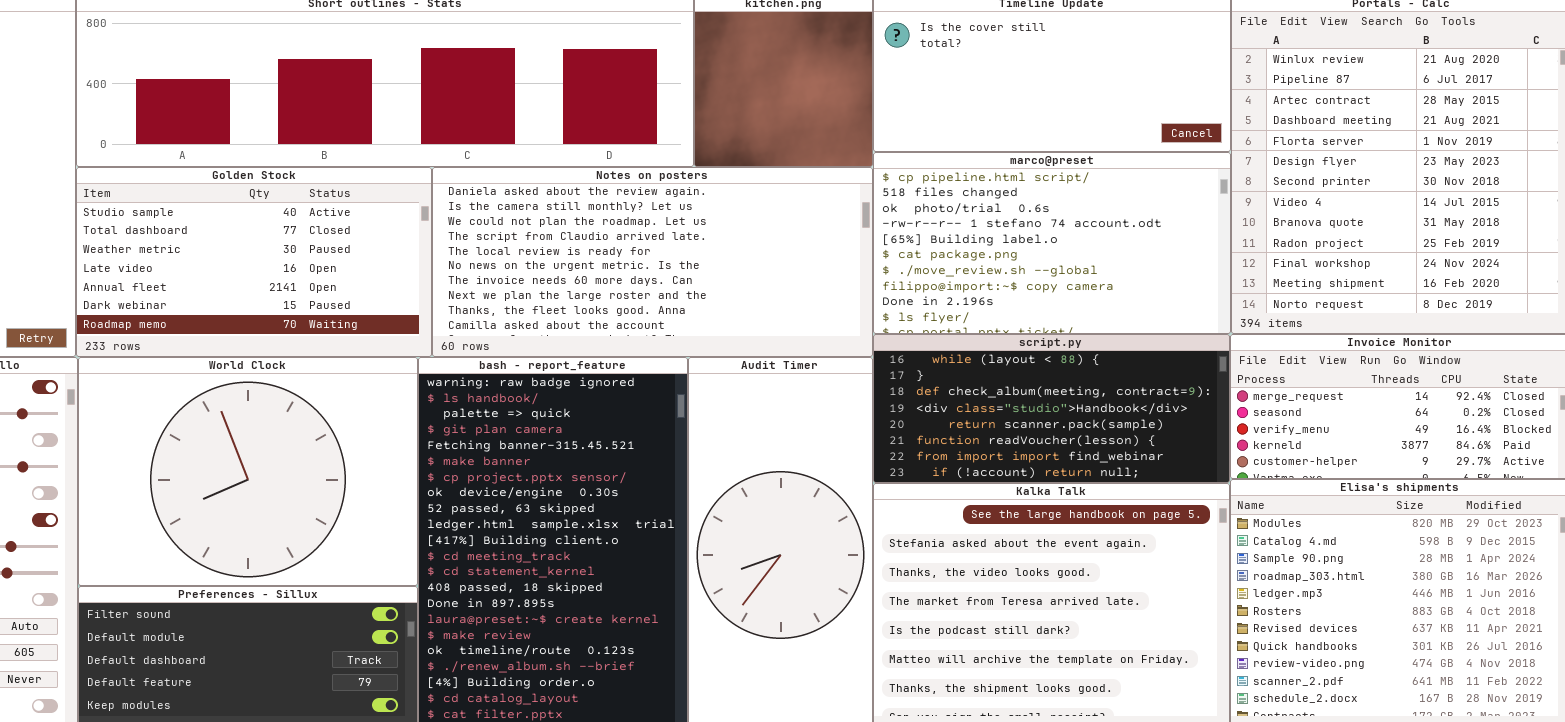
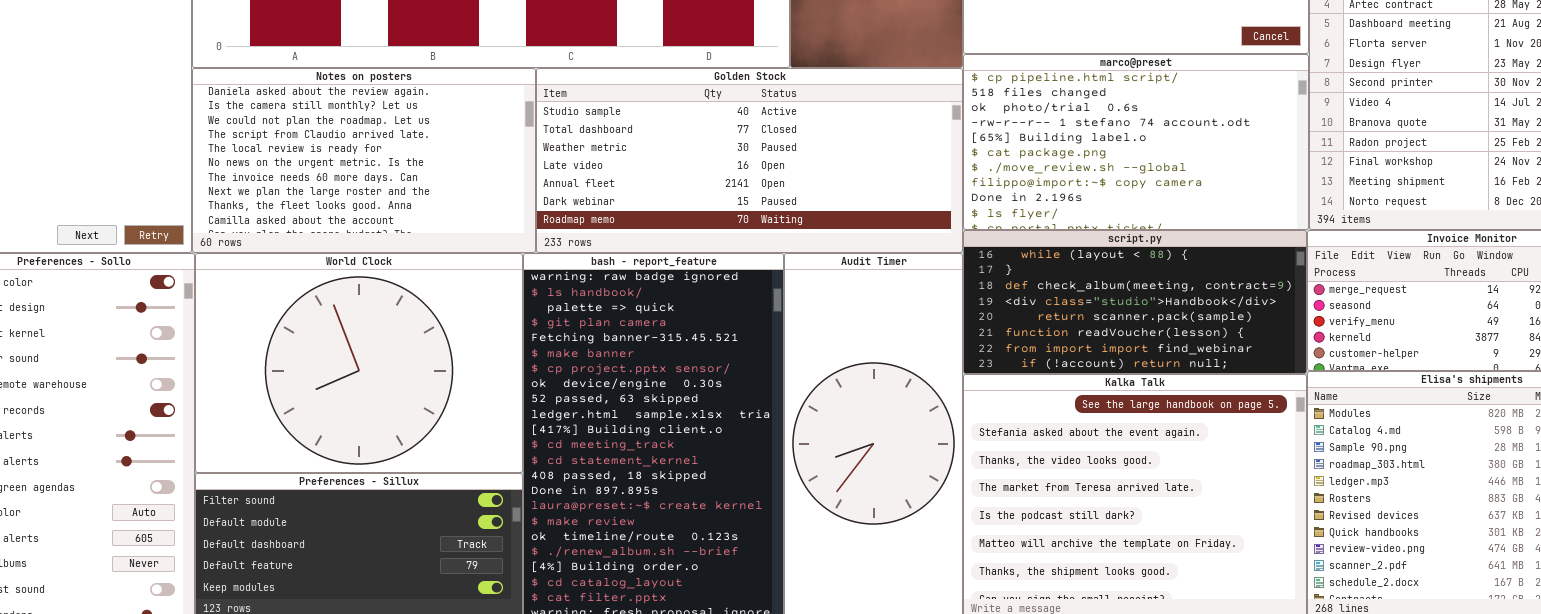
Golden Stock: [76,167,432,357] -> [536,68,963,253], moved, resized
Notes on posters: [432,167,873,357] -> [192,68,536,253], moved, resized

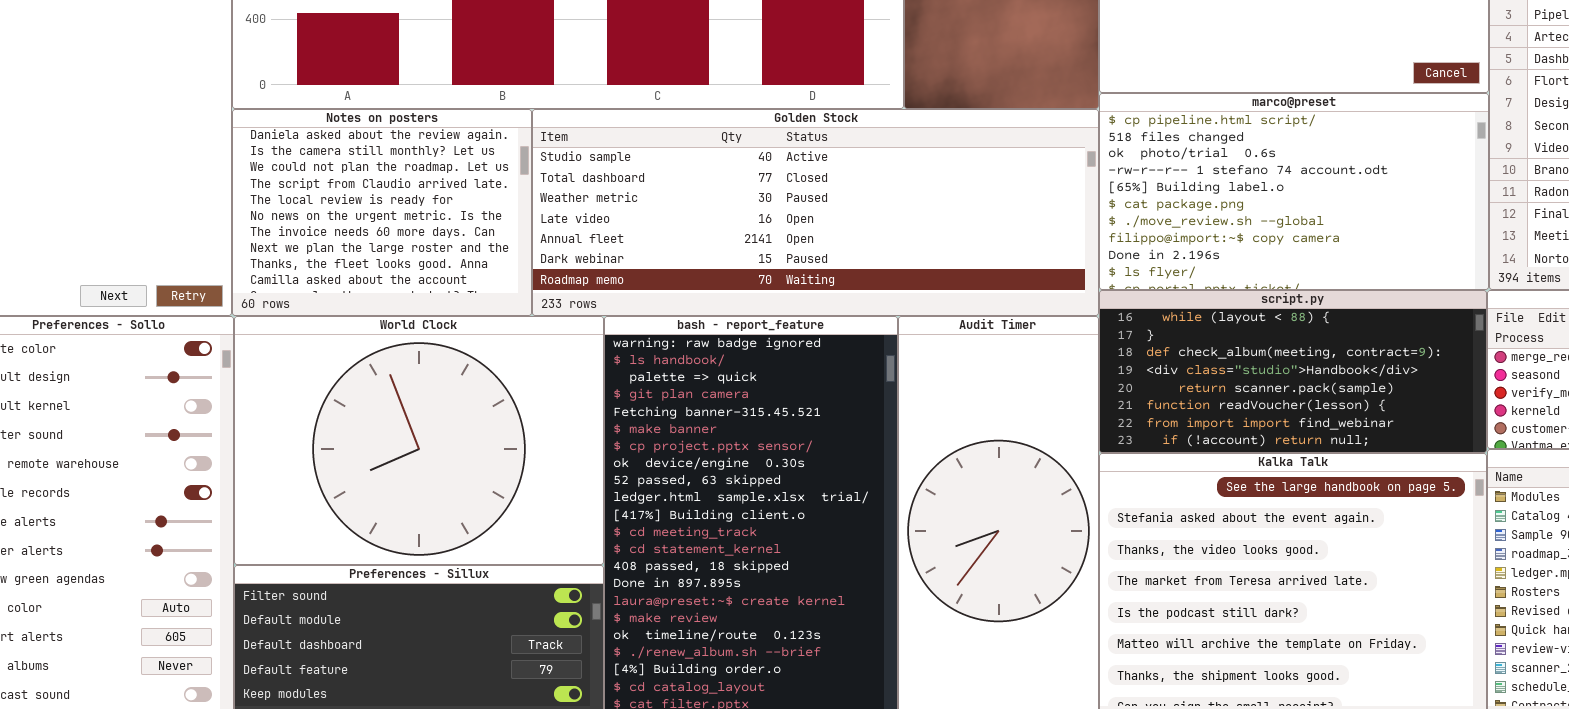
Notes on posters: [192,68,536,253] -> [232,109,532,316], resized
Golden Stock: [536,68,963,253] -> [532,109,1099,316], resized

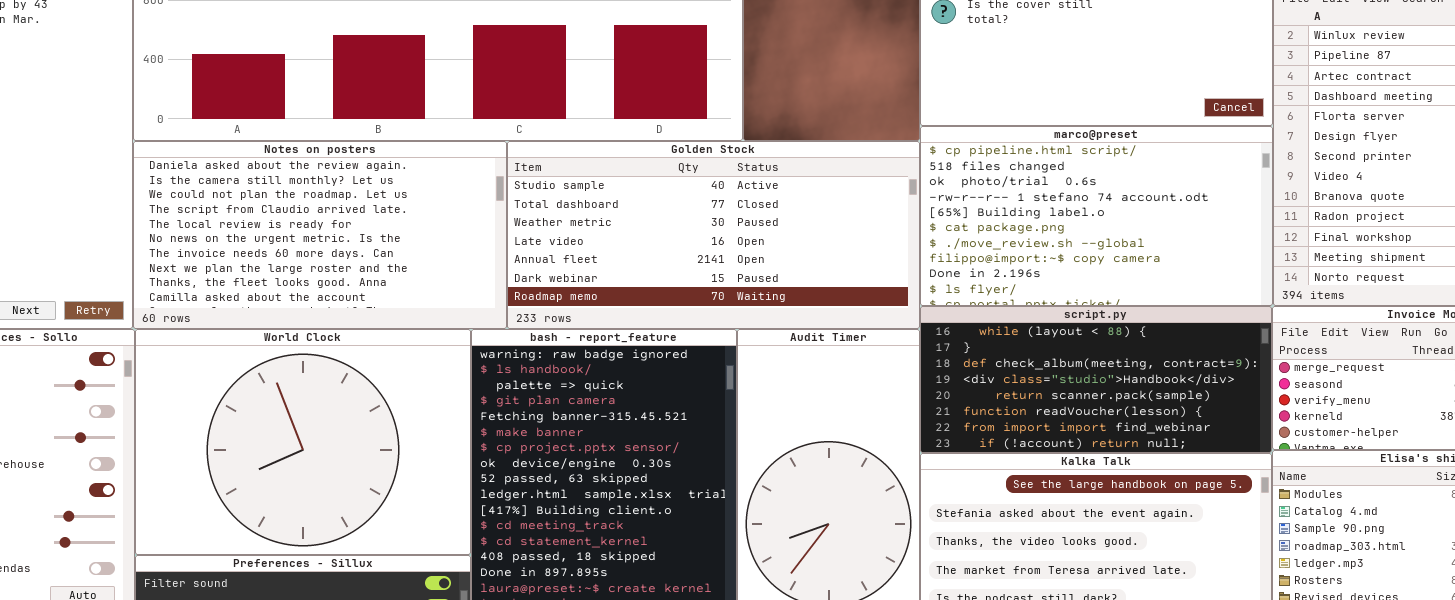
Notes on posters: [232,109,532,316] -> [133,141,507,329], resized
Golden Stock: [532,109,1099,316] -> [507,141,920,329], resized

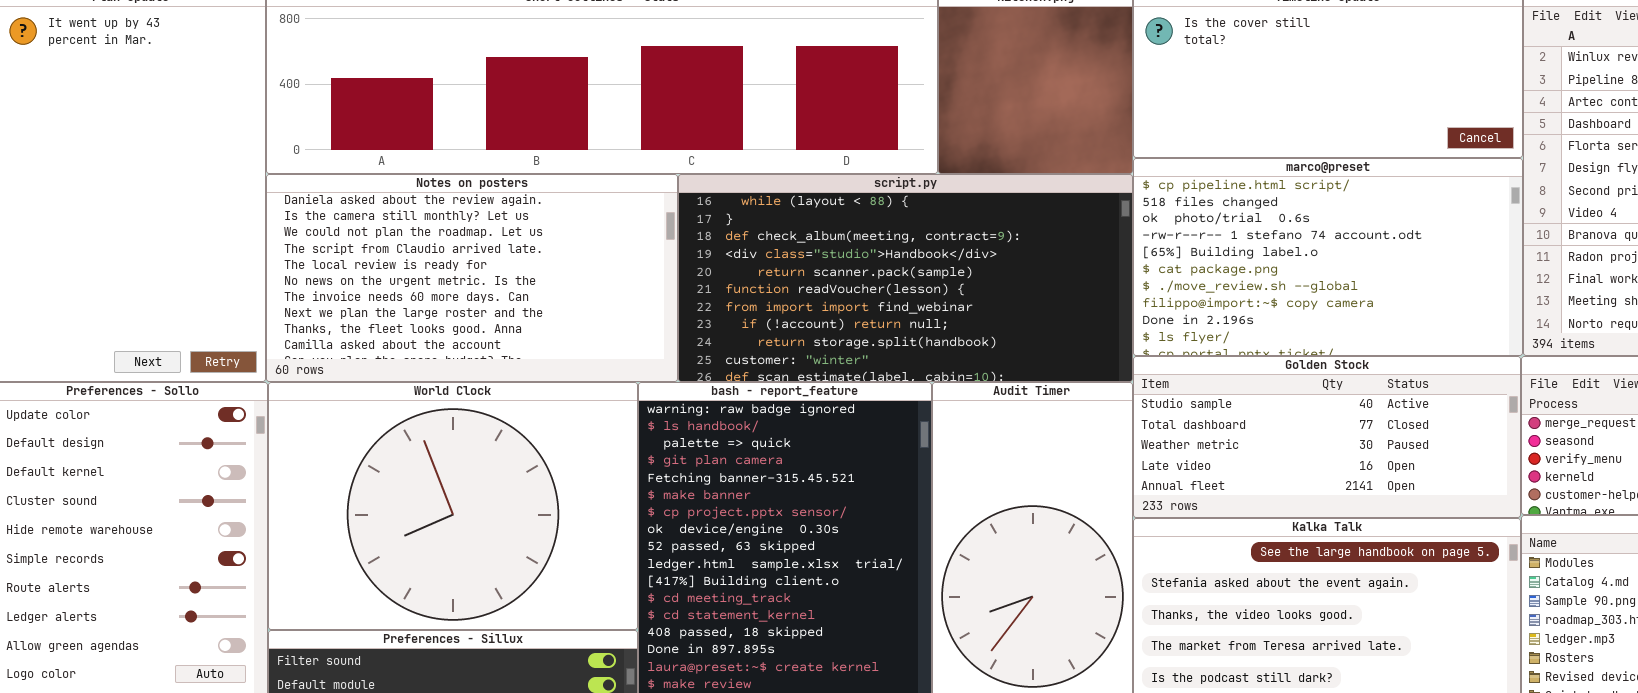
Golden Stock: [507,141,920,329] -> [1133,356,1521,518], moved, resized
script.py: [920,306,1272,453] -> [678,174,1133,382], moved, resized

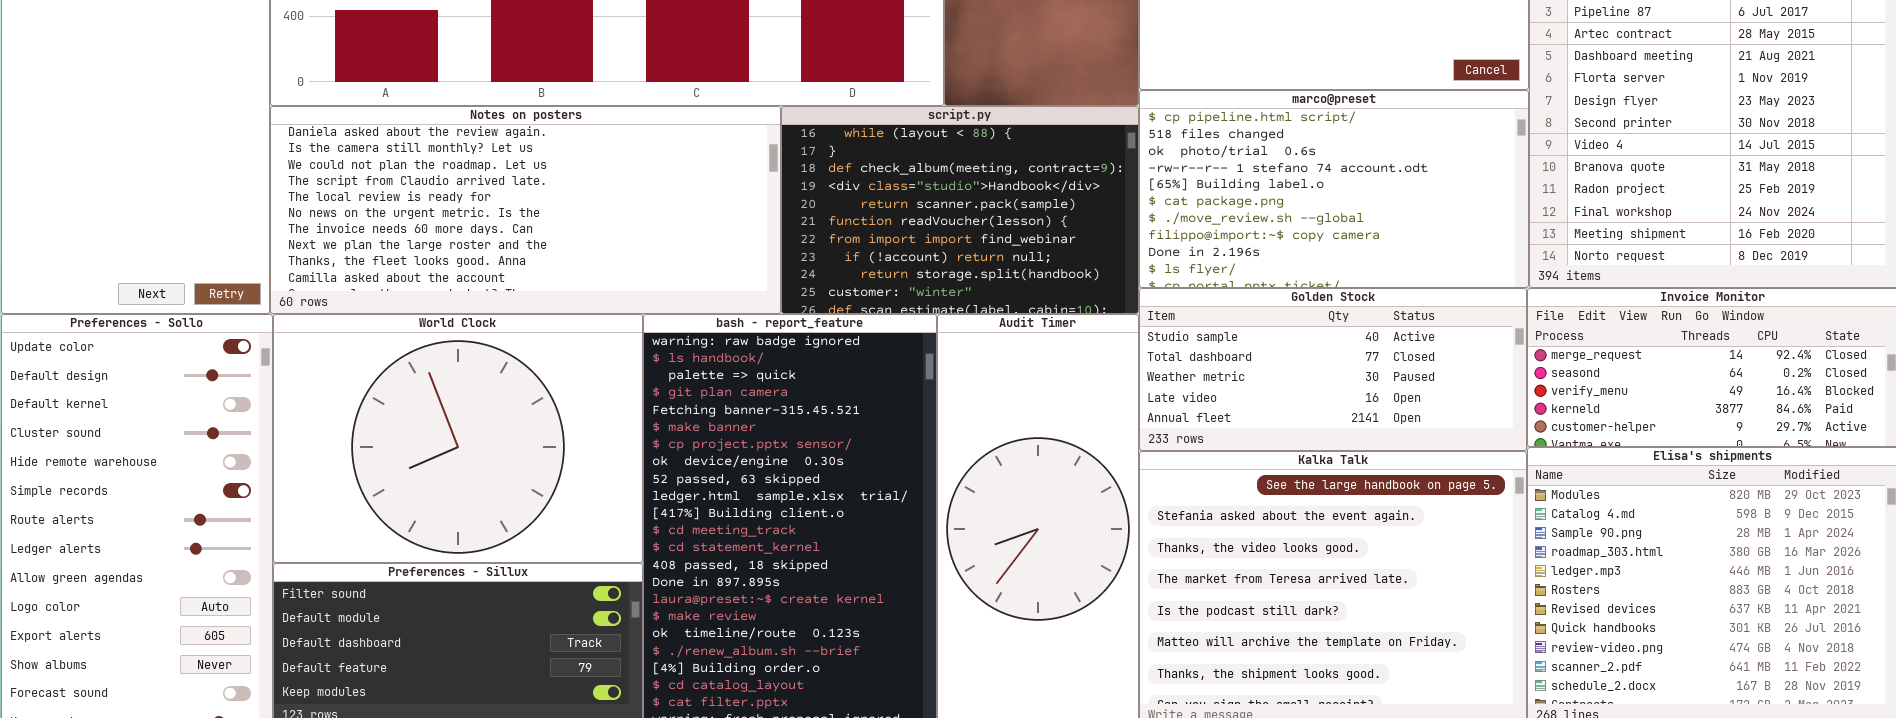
Notes on posters: [266,174,678,382] -> [270,106,781,314], resized
script.py: [678,174,1133,382] -> [781,106,1139,314], resized

